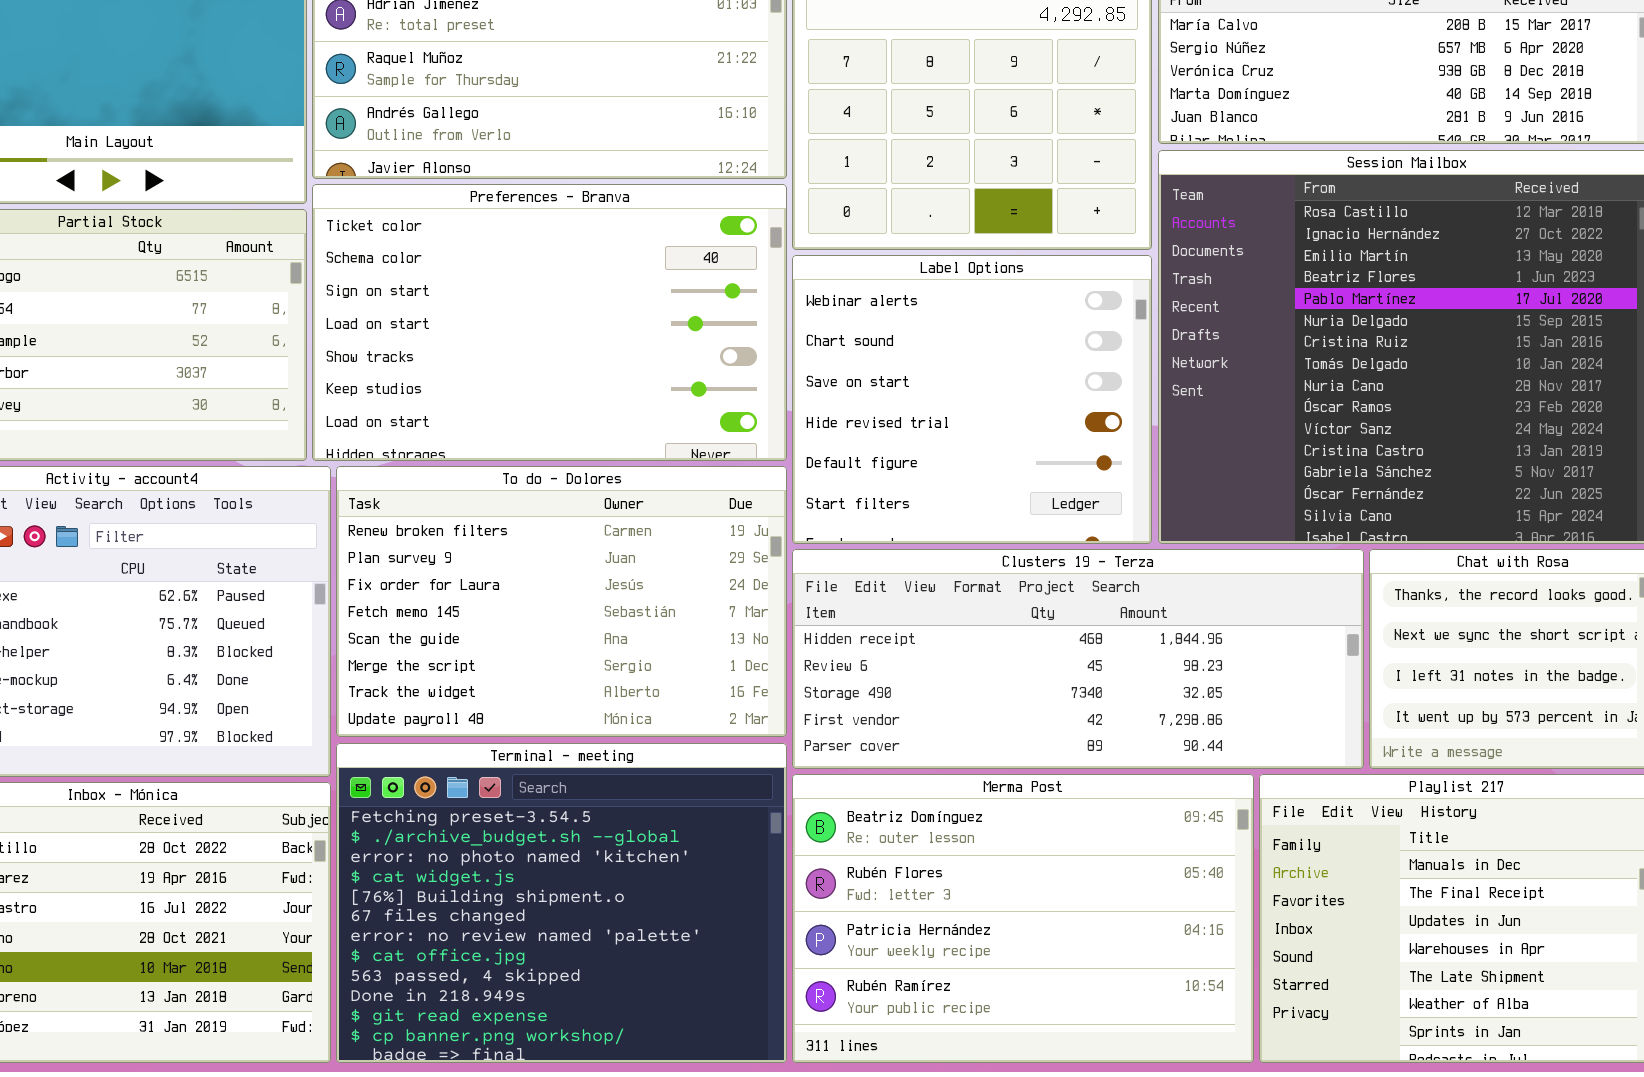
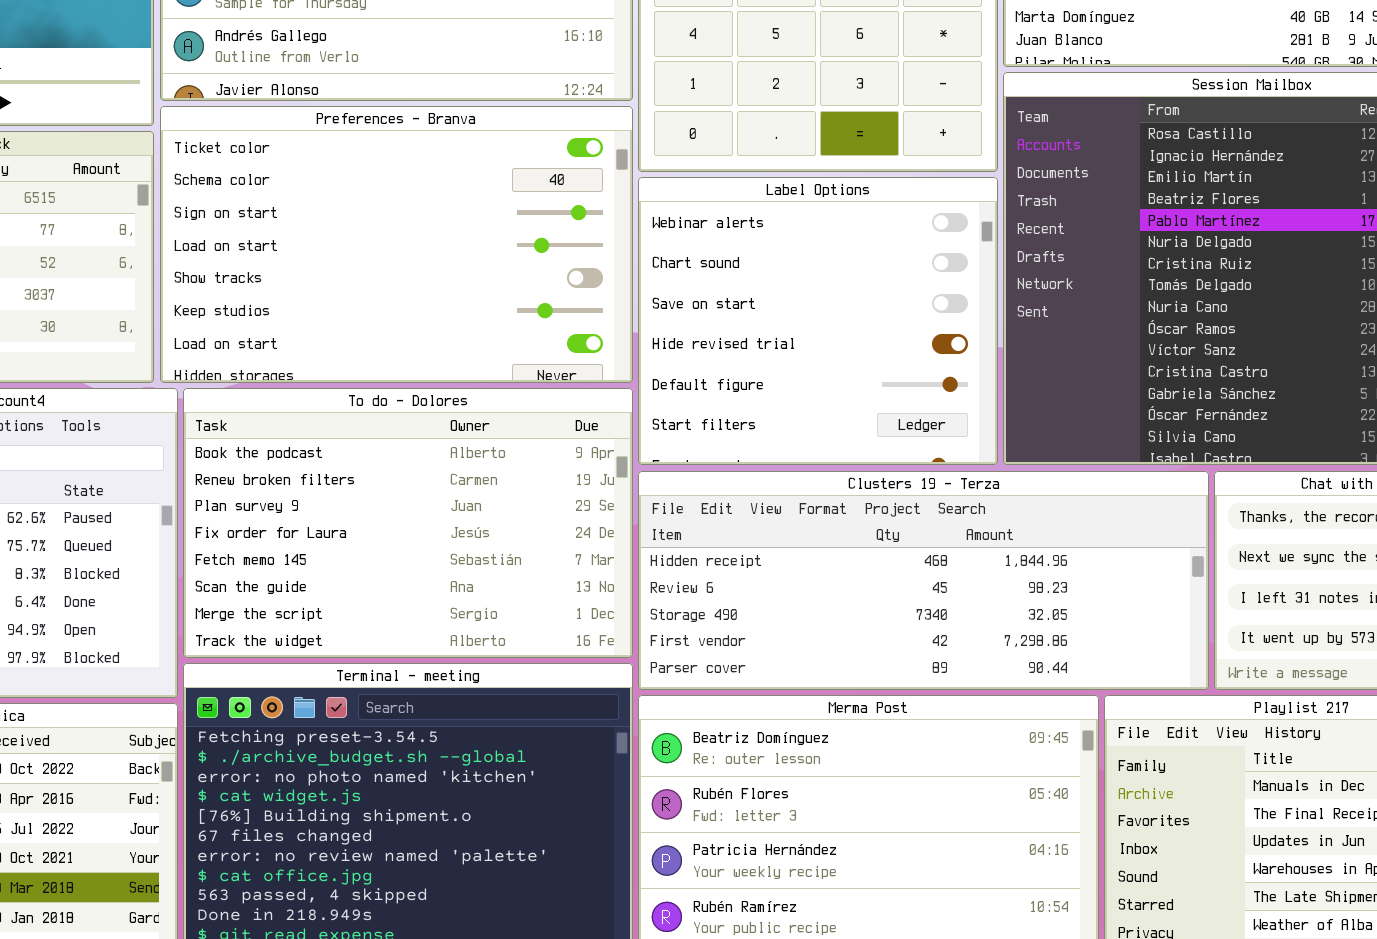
To do - Dolores: [336,466,787,737] -> [183,388,633,658], scrolled up 1 row

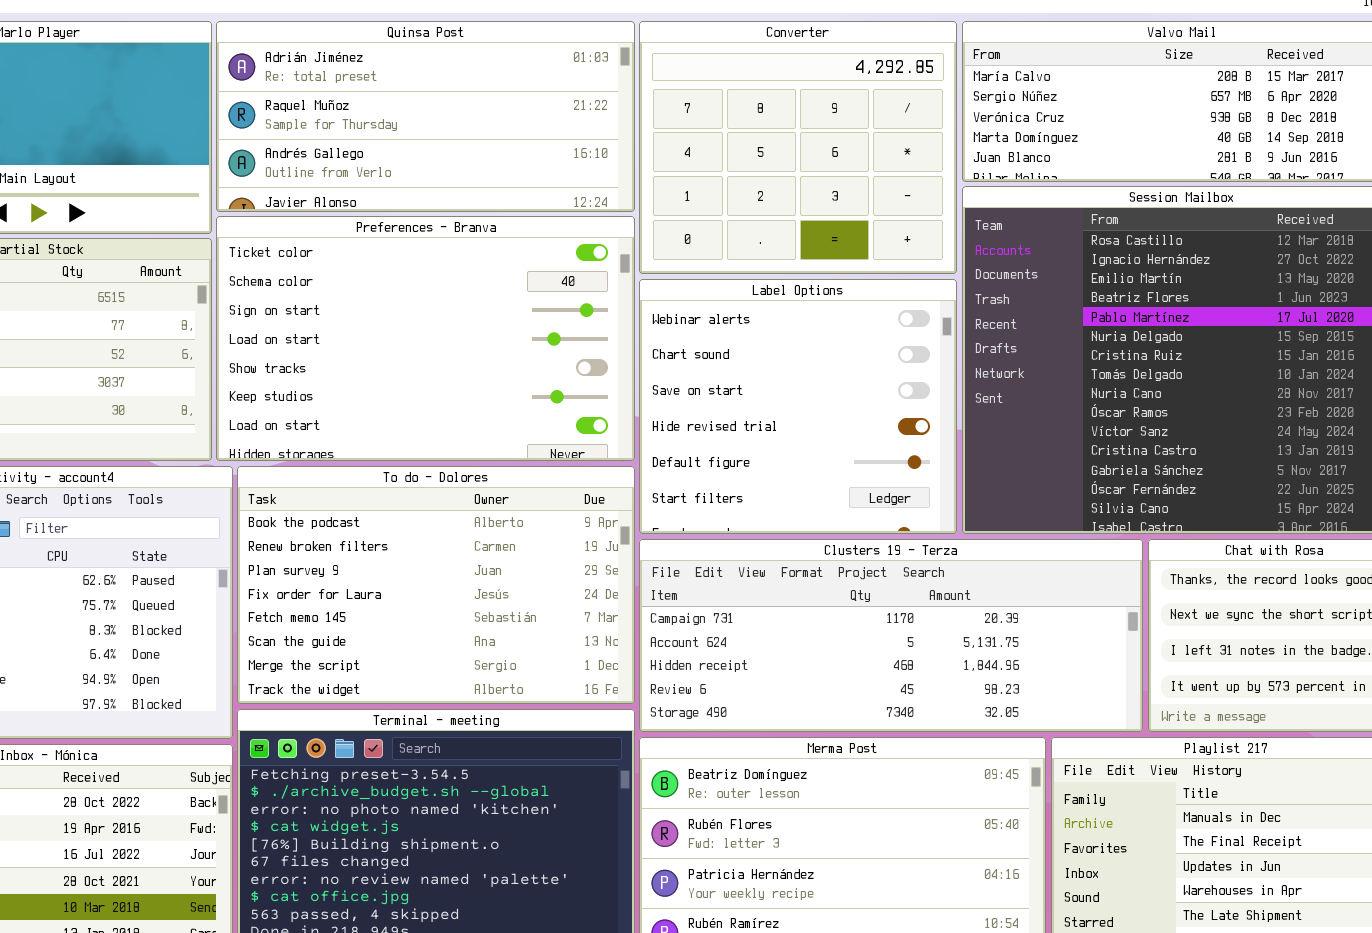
Clusters 19 - Terza: [638,471,1209,690] -> [639,539,1143,732], scrolled up 2 rows

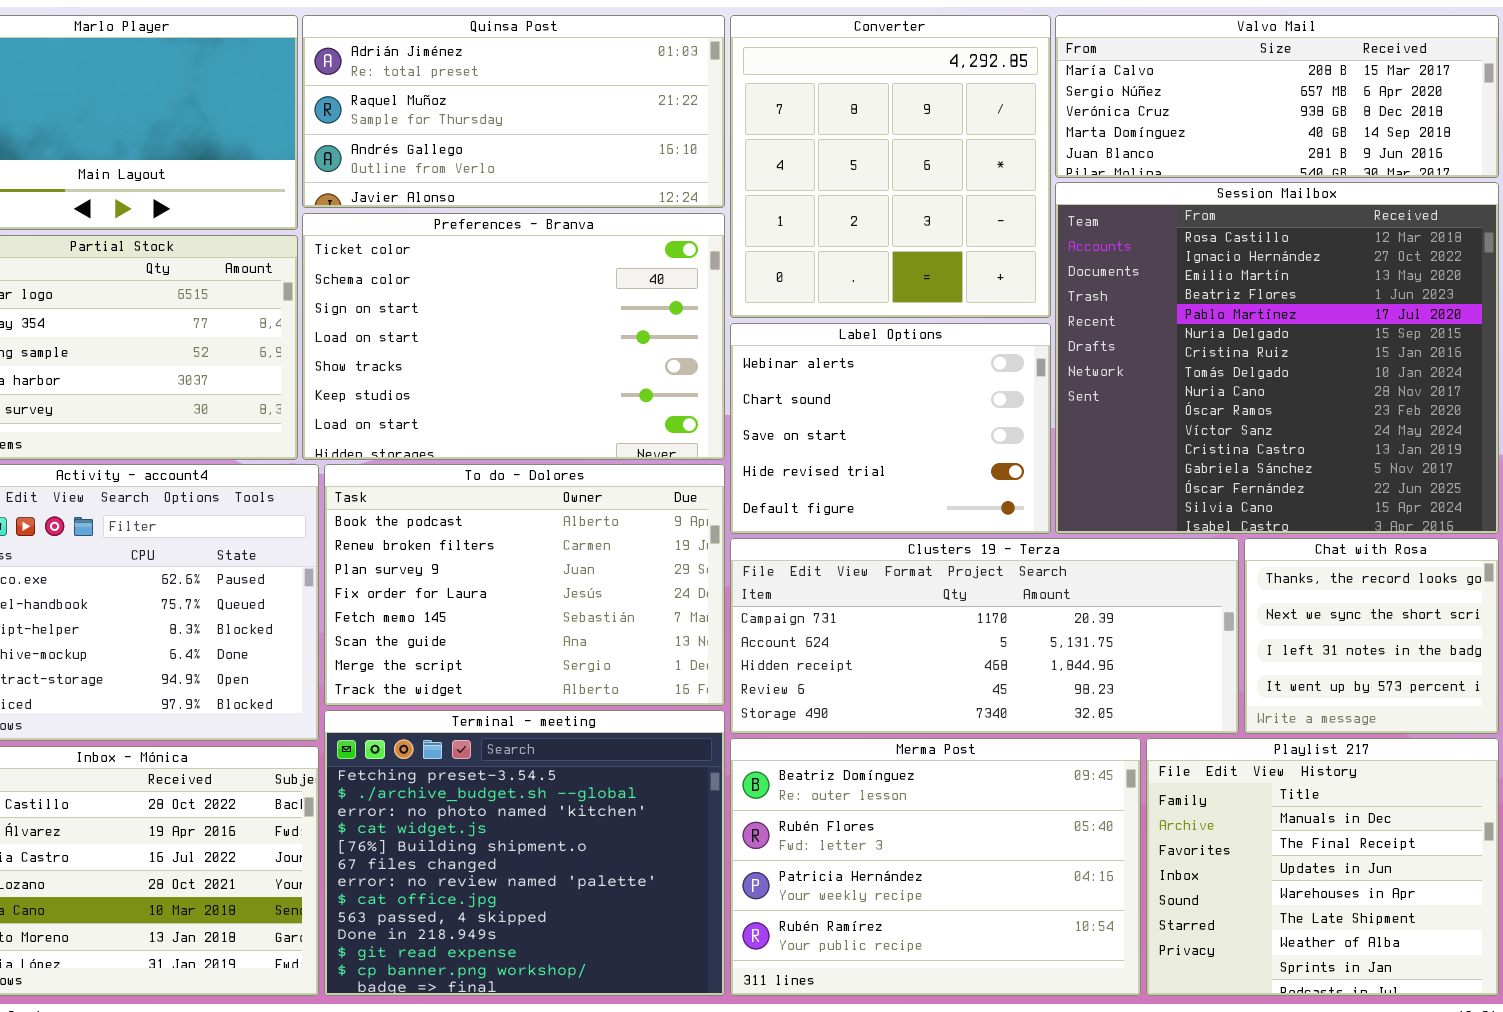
Converter: [639,21,957,274] -> [730,15,1051,318], resized
Label Options: [639,279,957,534] -> [730,323,1051,534], resized

